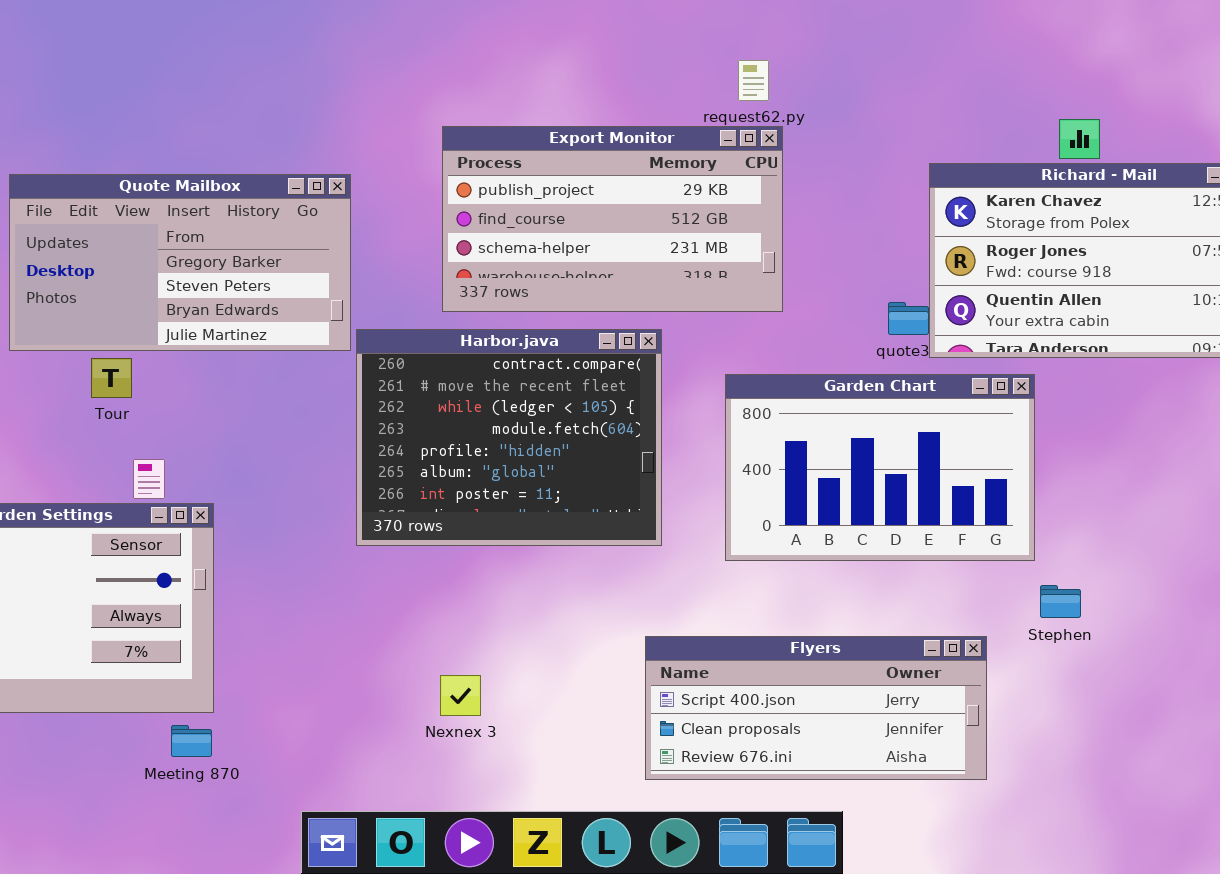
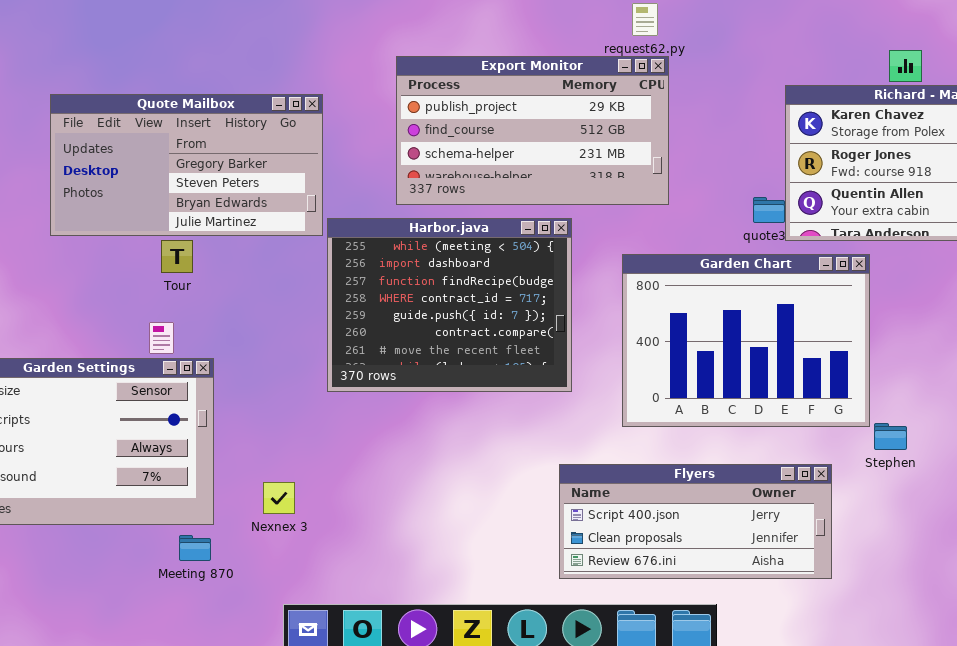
Harbor.java: [356,329,662,546] -> [327,218,572,392], scrolled up 5 rows
Tour: [91,358,132,398] -> [161,240,193,273], moved
Garden Chart: [725,374,1035,561] -> [622,254,870,427], resized
Nexnex 3: [440,675,481,716] -> [263,482,295,514], moved

